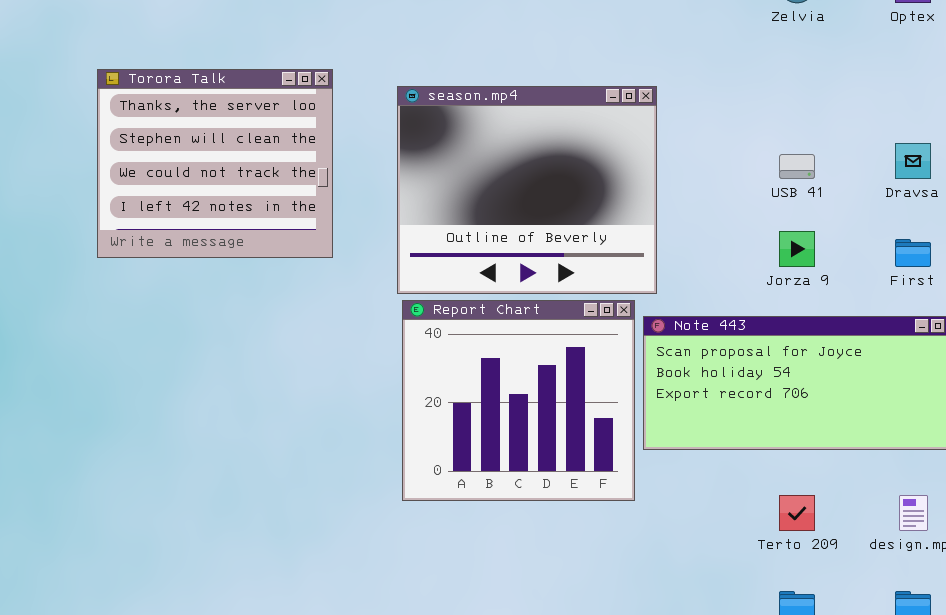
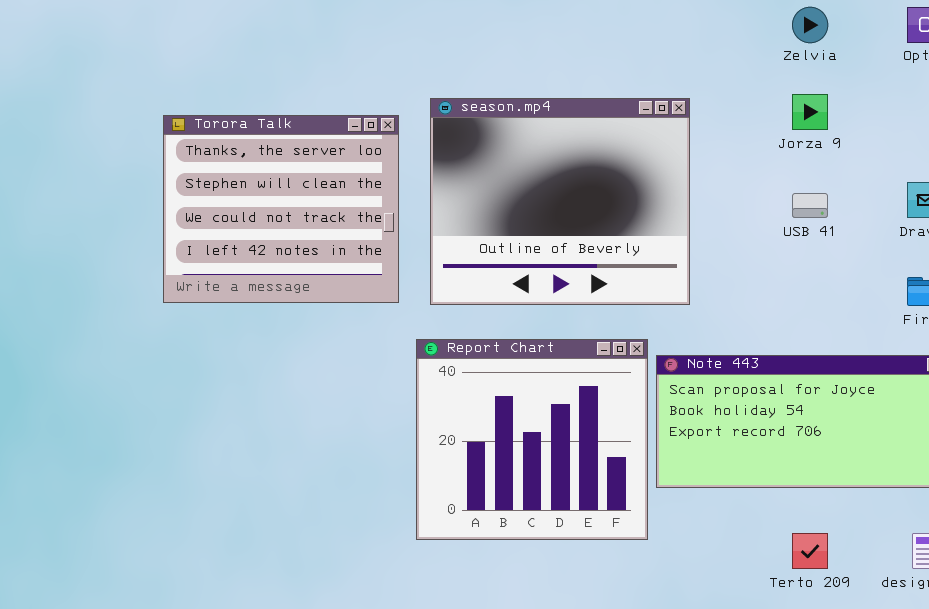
Torora Talk: [97,69,333,258] -> [163,115,399,303], moved
season.mp4: [397,86,657,294] -> [430,98,690,305], moved
Jorza 9: [779,231,815,267] -> [792,94,828,130], moved

